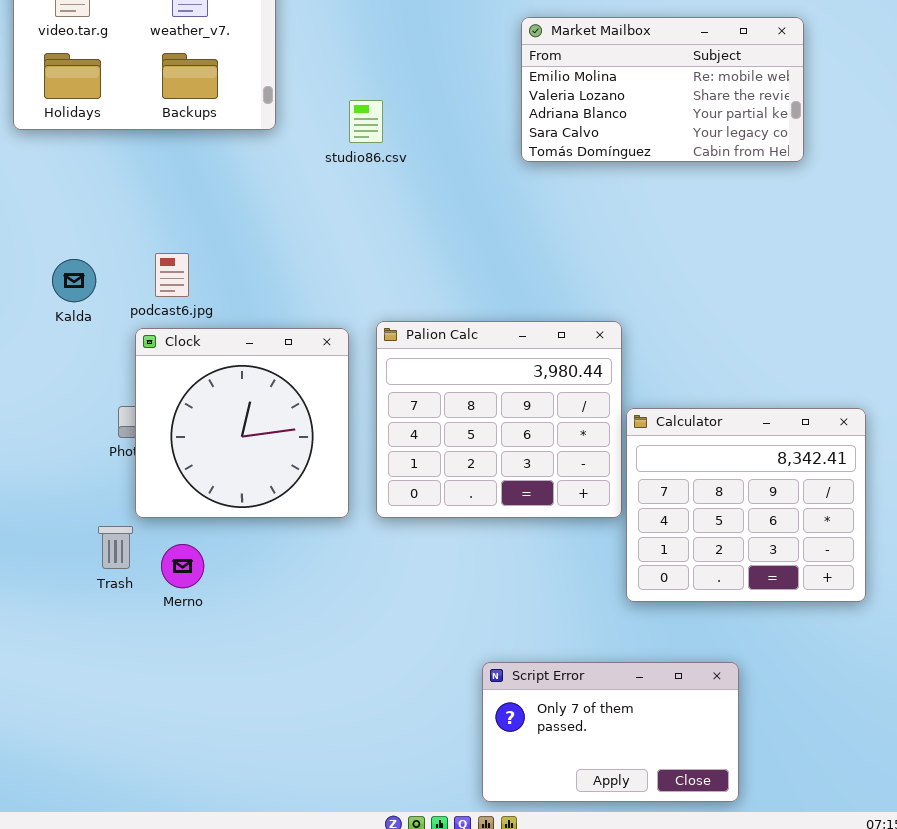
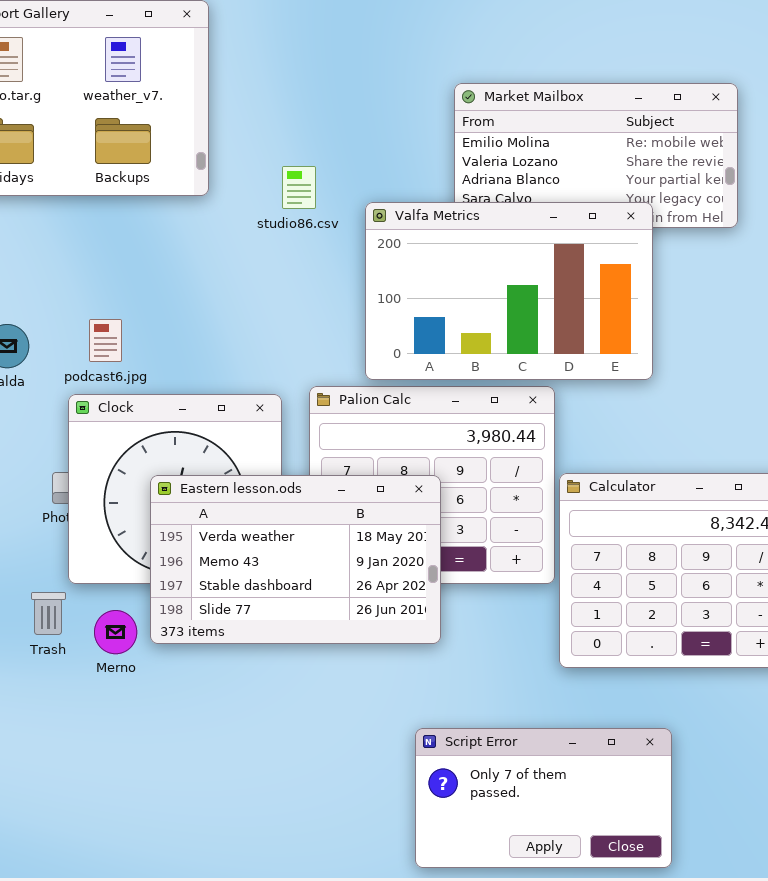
Valfa Metrics: none -> [365,202,653,380], opened
Eastern lesson.ods: none -> [150,475,441,644], opened

